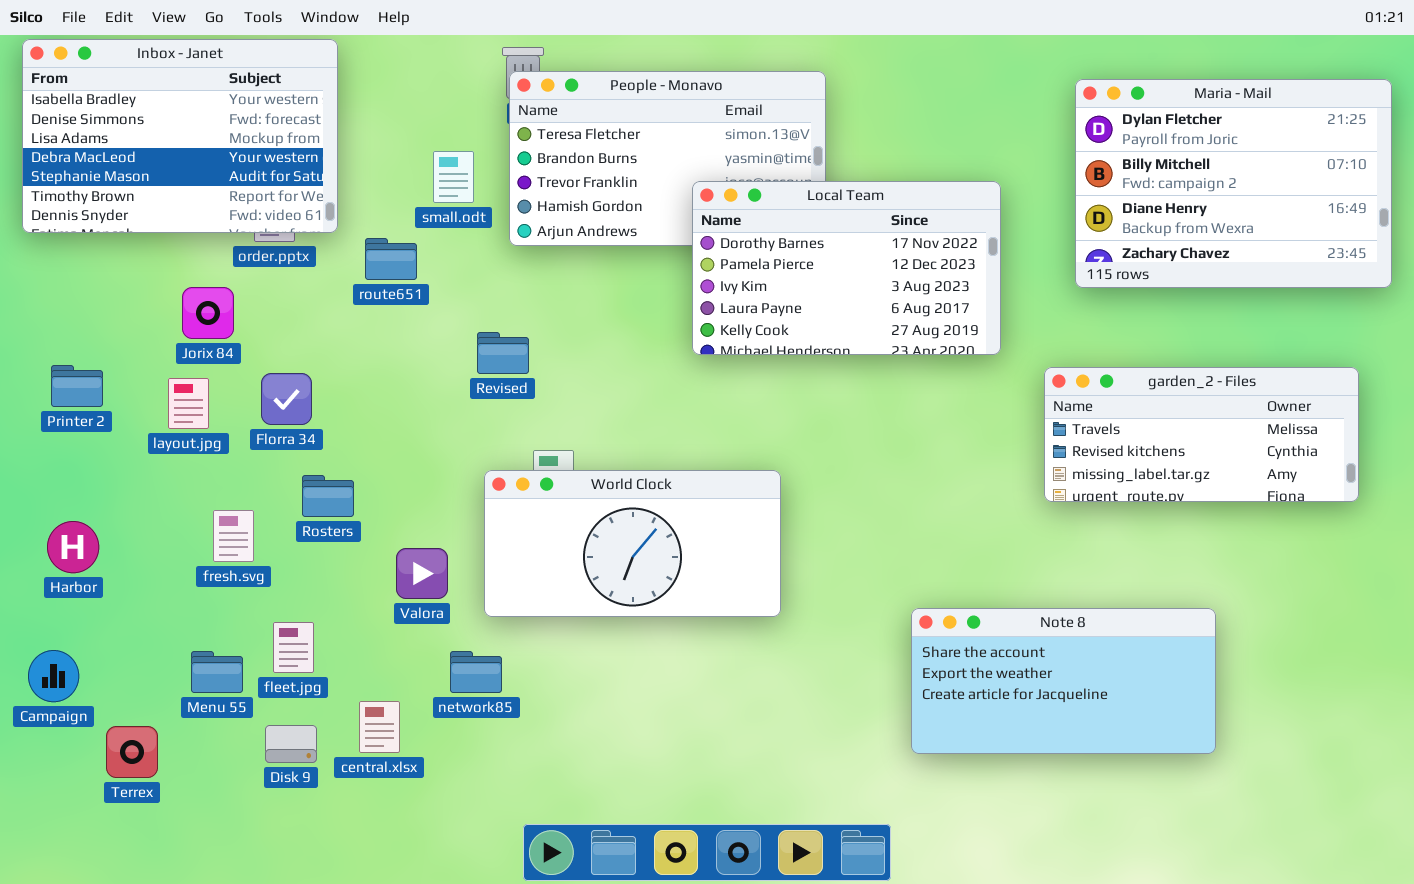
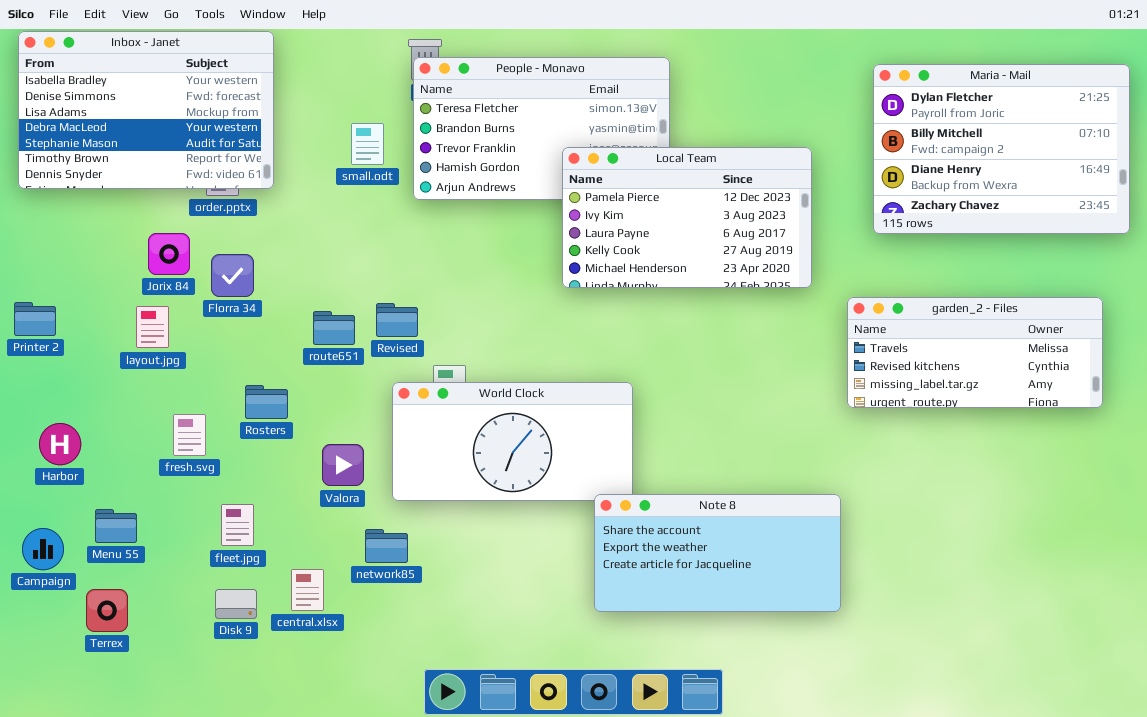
Local Team: [692,181,1001,355] -> [562,147,812,288], scrolled down 1 row
route651: [365,238,417,280] -> [313,311,355,345], moved
Revised: [477,332,529,374] -> [376,303,418,337], moved
Printer 2: [51,365,103,407] -> [14,302,56,336], moved
Florra 34: [261,373,312,425] -> [211,254,254,297], moved
Note 8: [911,608,1216,754] -> [594,494,841,612], moved
Menu 55: [191,651,243,693] -> [95,509,137,543], moved

